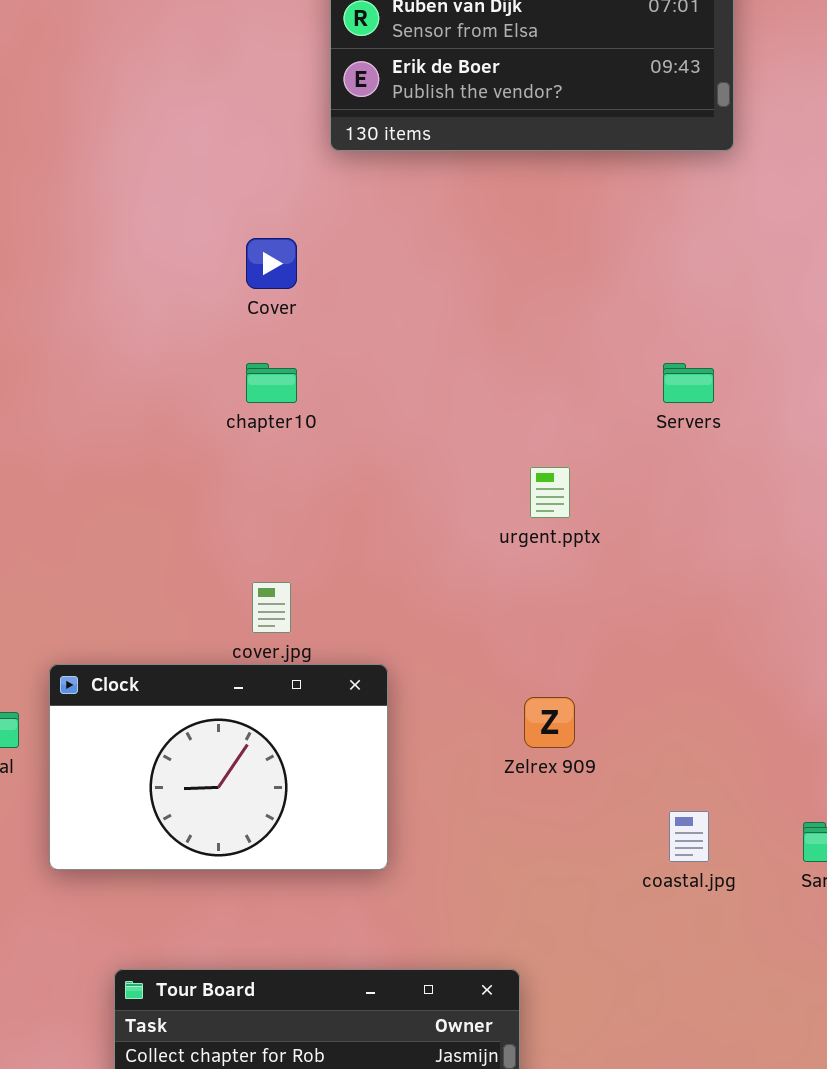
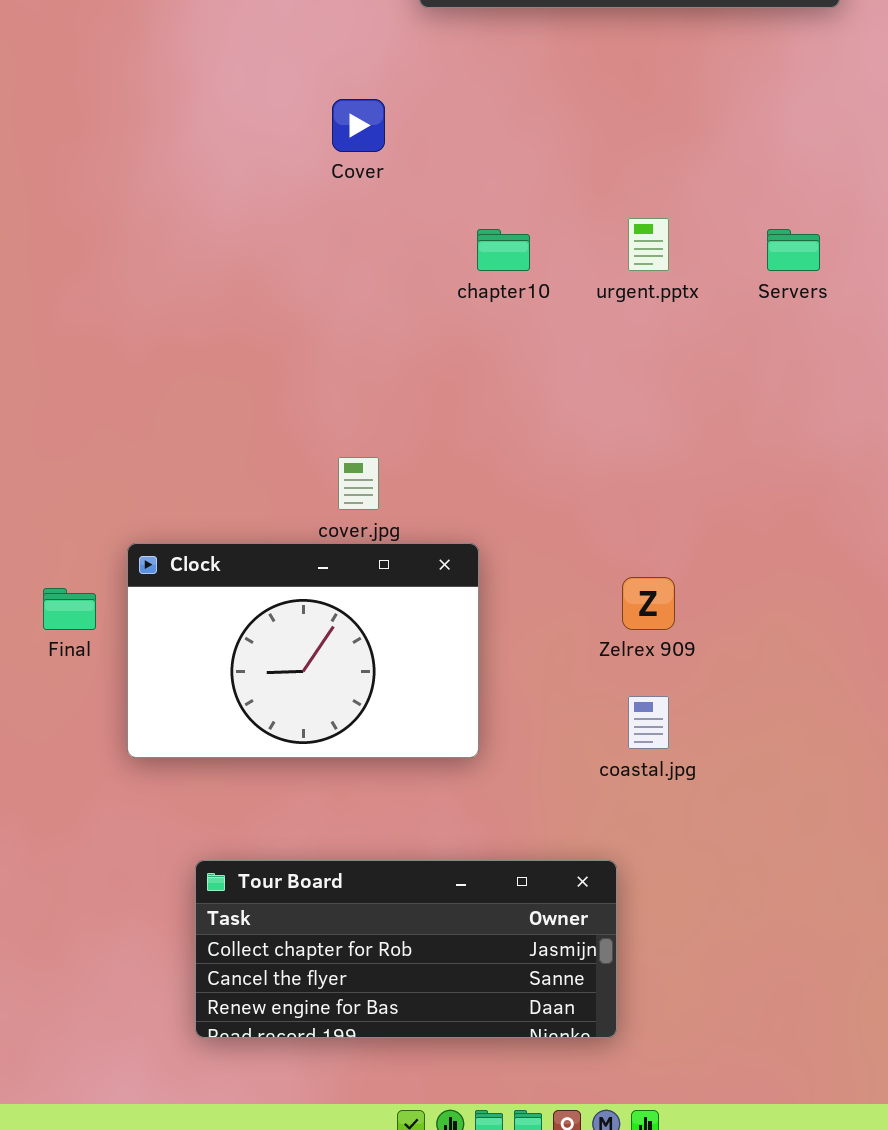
chapter10: [246,363,297,403] -> [477,229,530,271], moved
urgent.pptx: [530,467,570,518] -> [628,218,669,271], moved
coastal.jpg: [669,811,709,862] -> [628,696,669,749], moved

